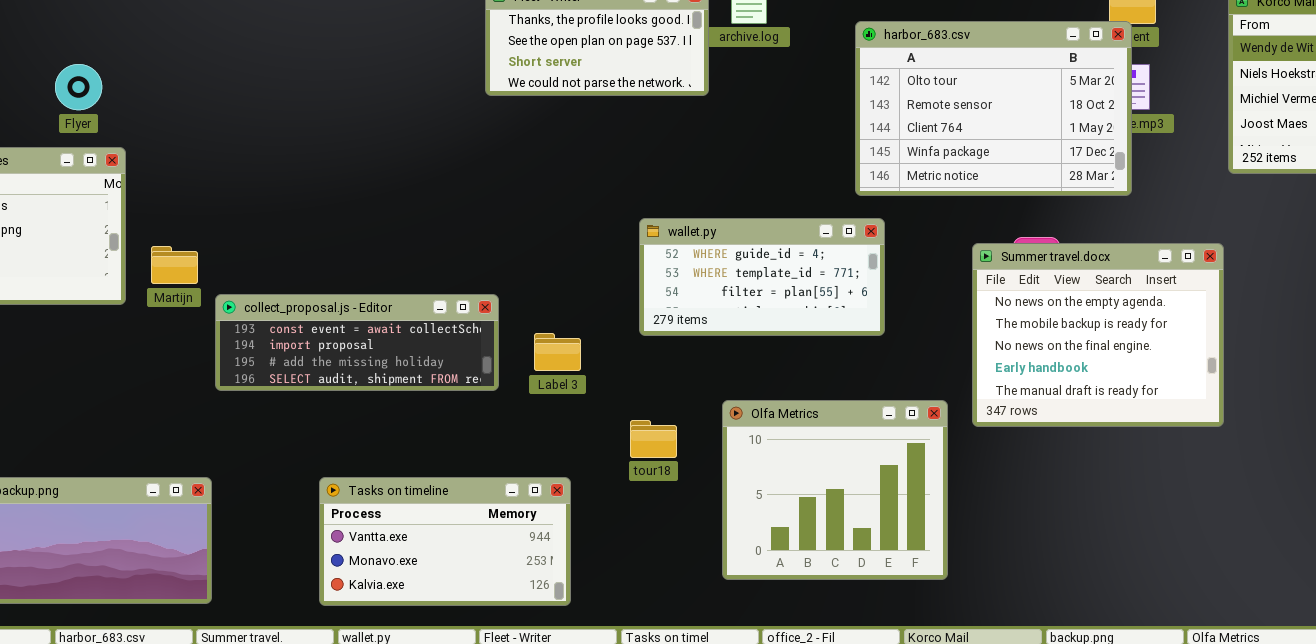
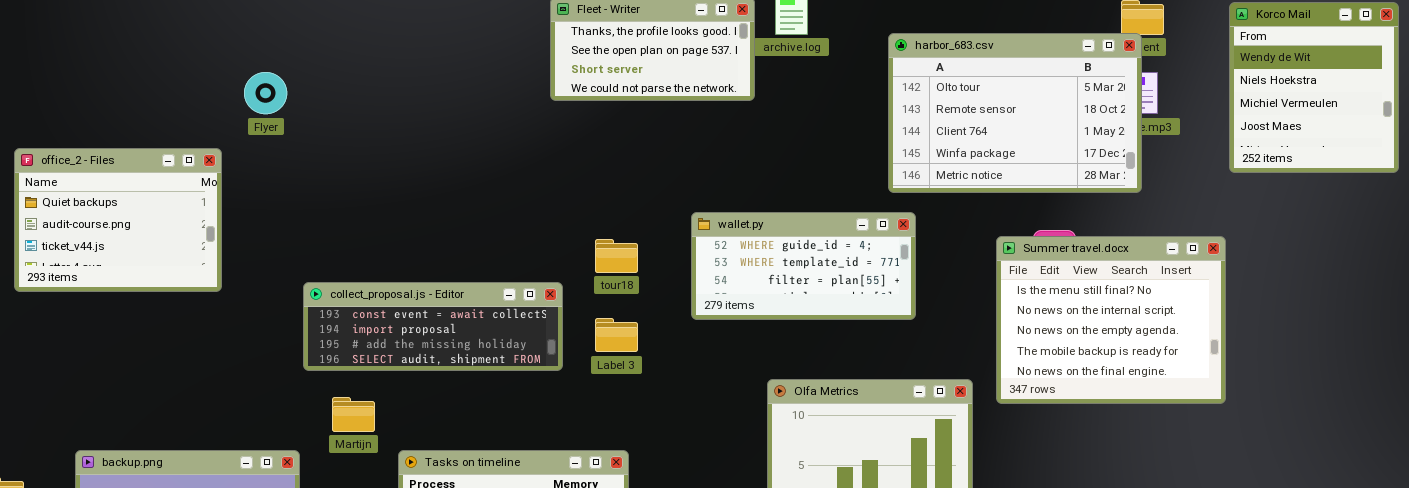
Flyer: [55,64,102,110] -> [244,72,287,114], moved
Summer travel.docx: [972,243,1224,427] -> [996,236,1226,404], scrolled up 2 rows
Martijn: [151,246,198,284] -> [332,397,375,432], moved
tour18: [630,420,677,458] -> [595,239,638,273], moved

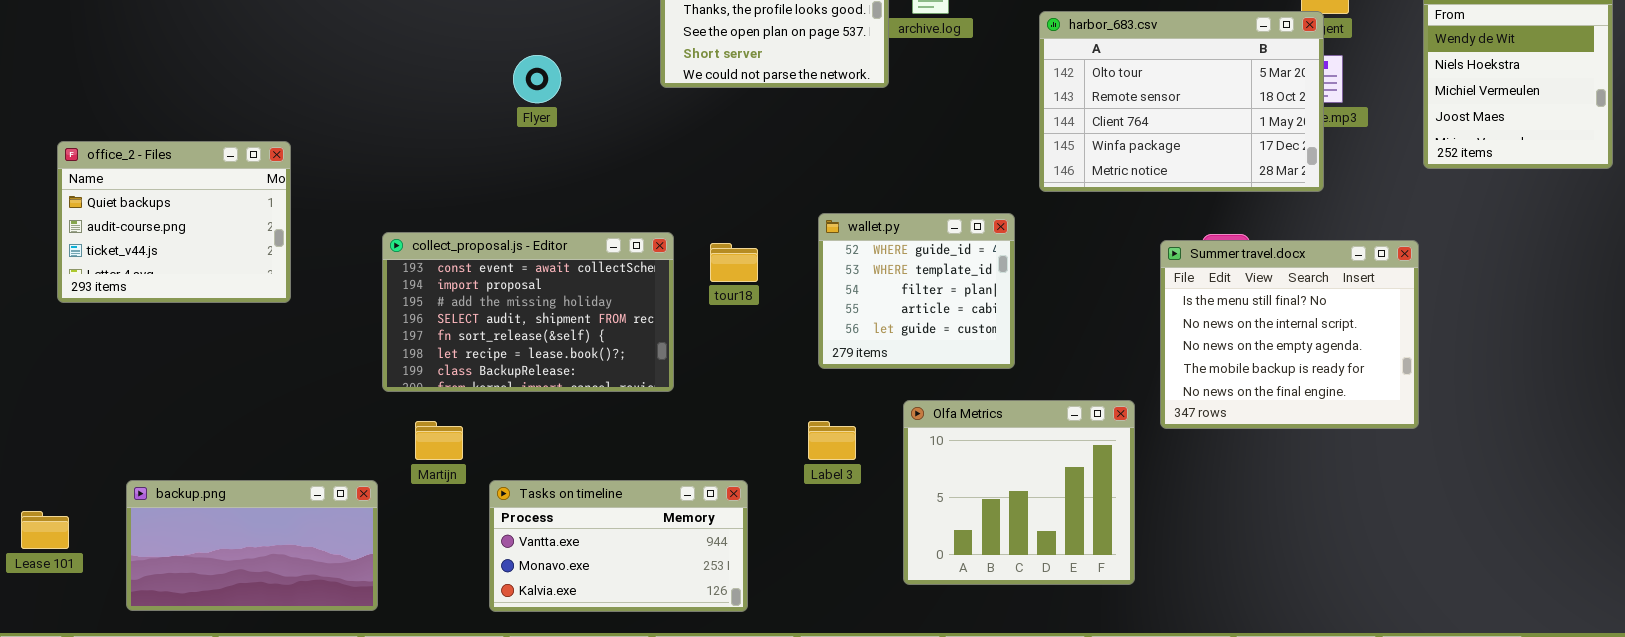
Flyer: [244,72,287,114] -> [513,55,561,103], moved
wallet.py: [691,212,916,320] -> [818,213,1015,369], resized
collect_proposal.js - Editor: [303,282,563,371] -> [382,232,674,392], resized
Label 3: [595,318,638,352] -> [808,421,856,460], moved

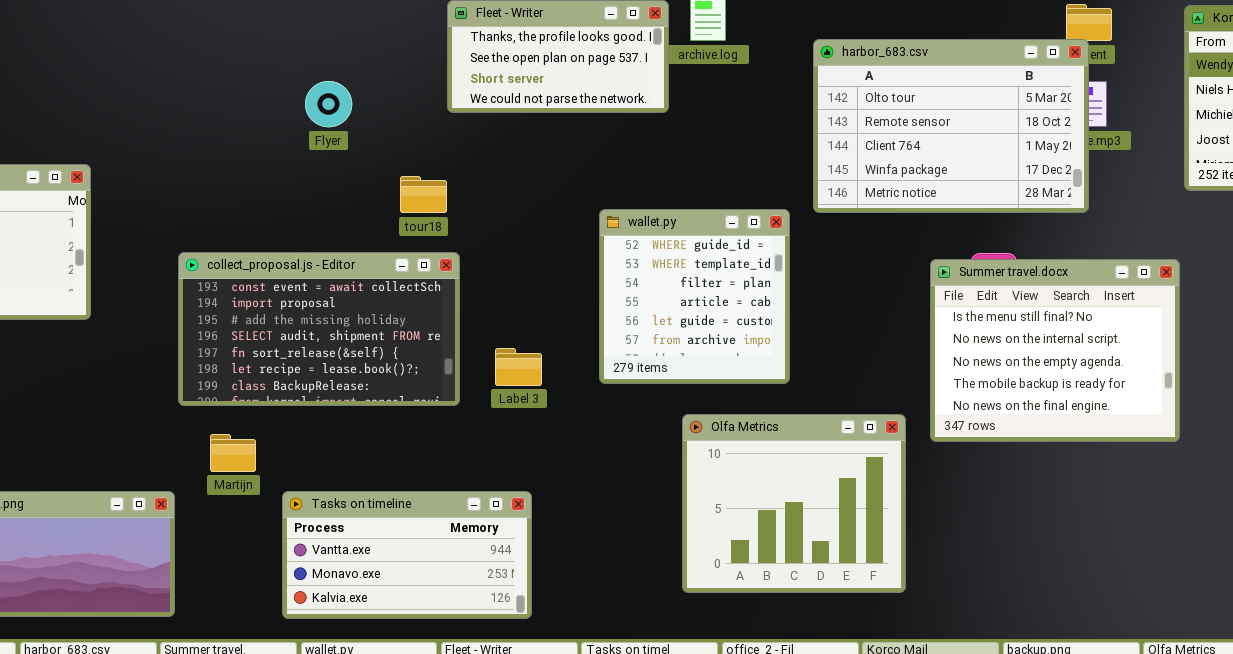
wallet.py: [818,213,1015,369] -> [599,209,790,384], resized
tour18: [710,243,758,282] -> [400,176,447,213], moved
Label 3: [808,421,856,460] -> [495,348,542,386], moved

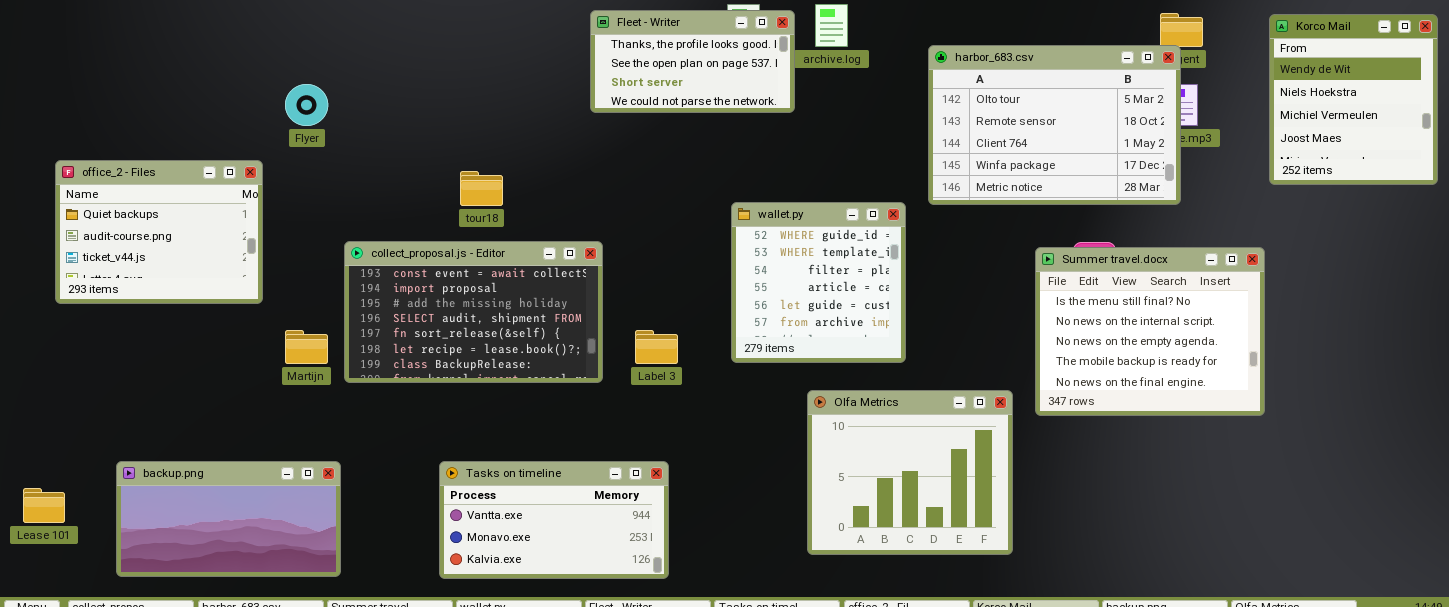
Flyer: [305,81,352,127] -> [285,84,328,126], moved
tour18: [400,176,447,213] -> [460,171,503,206], moved
Martijn: [210,434,256,472] -> [285,330,328,364], moved

